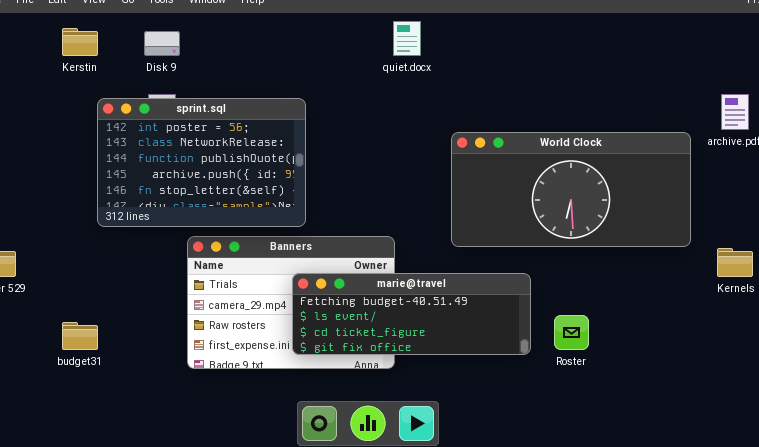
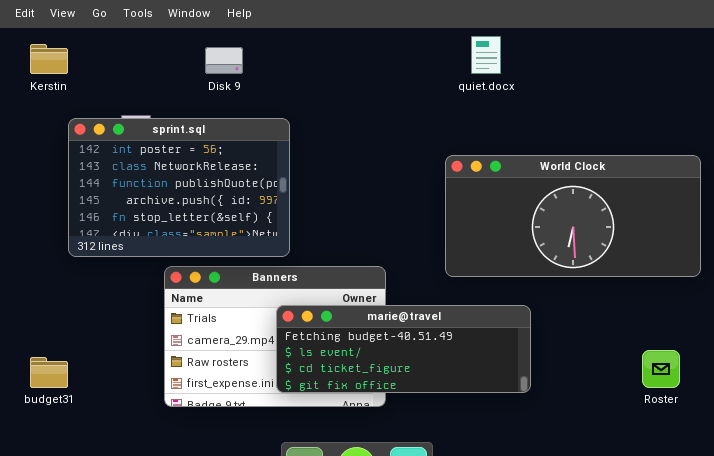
quiet.docx: [393,21,421,56] -> [471,36,501,74], moved
Disk 9: [144,31,180,56] -> [205,47,243,74], moved
Roster: [554,315,589,350] -> [642,350,680,388], moved

